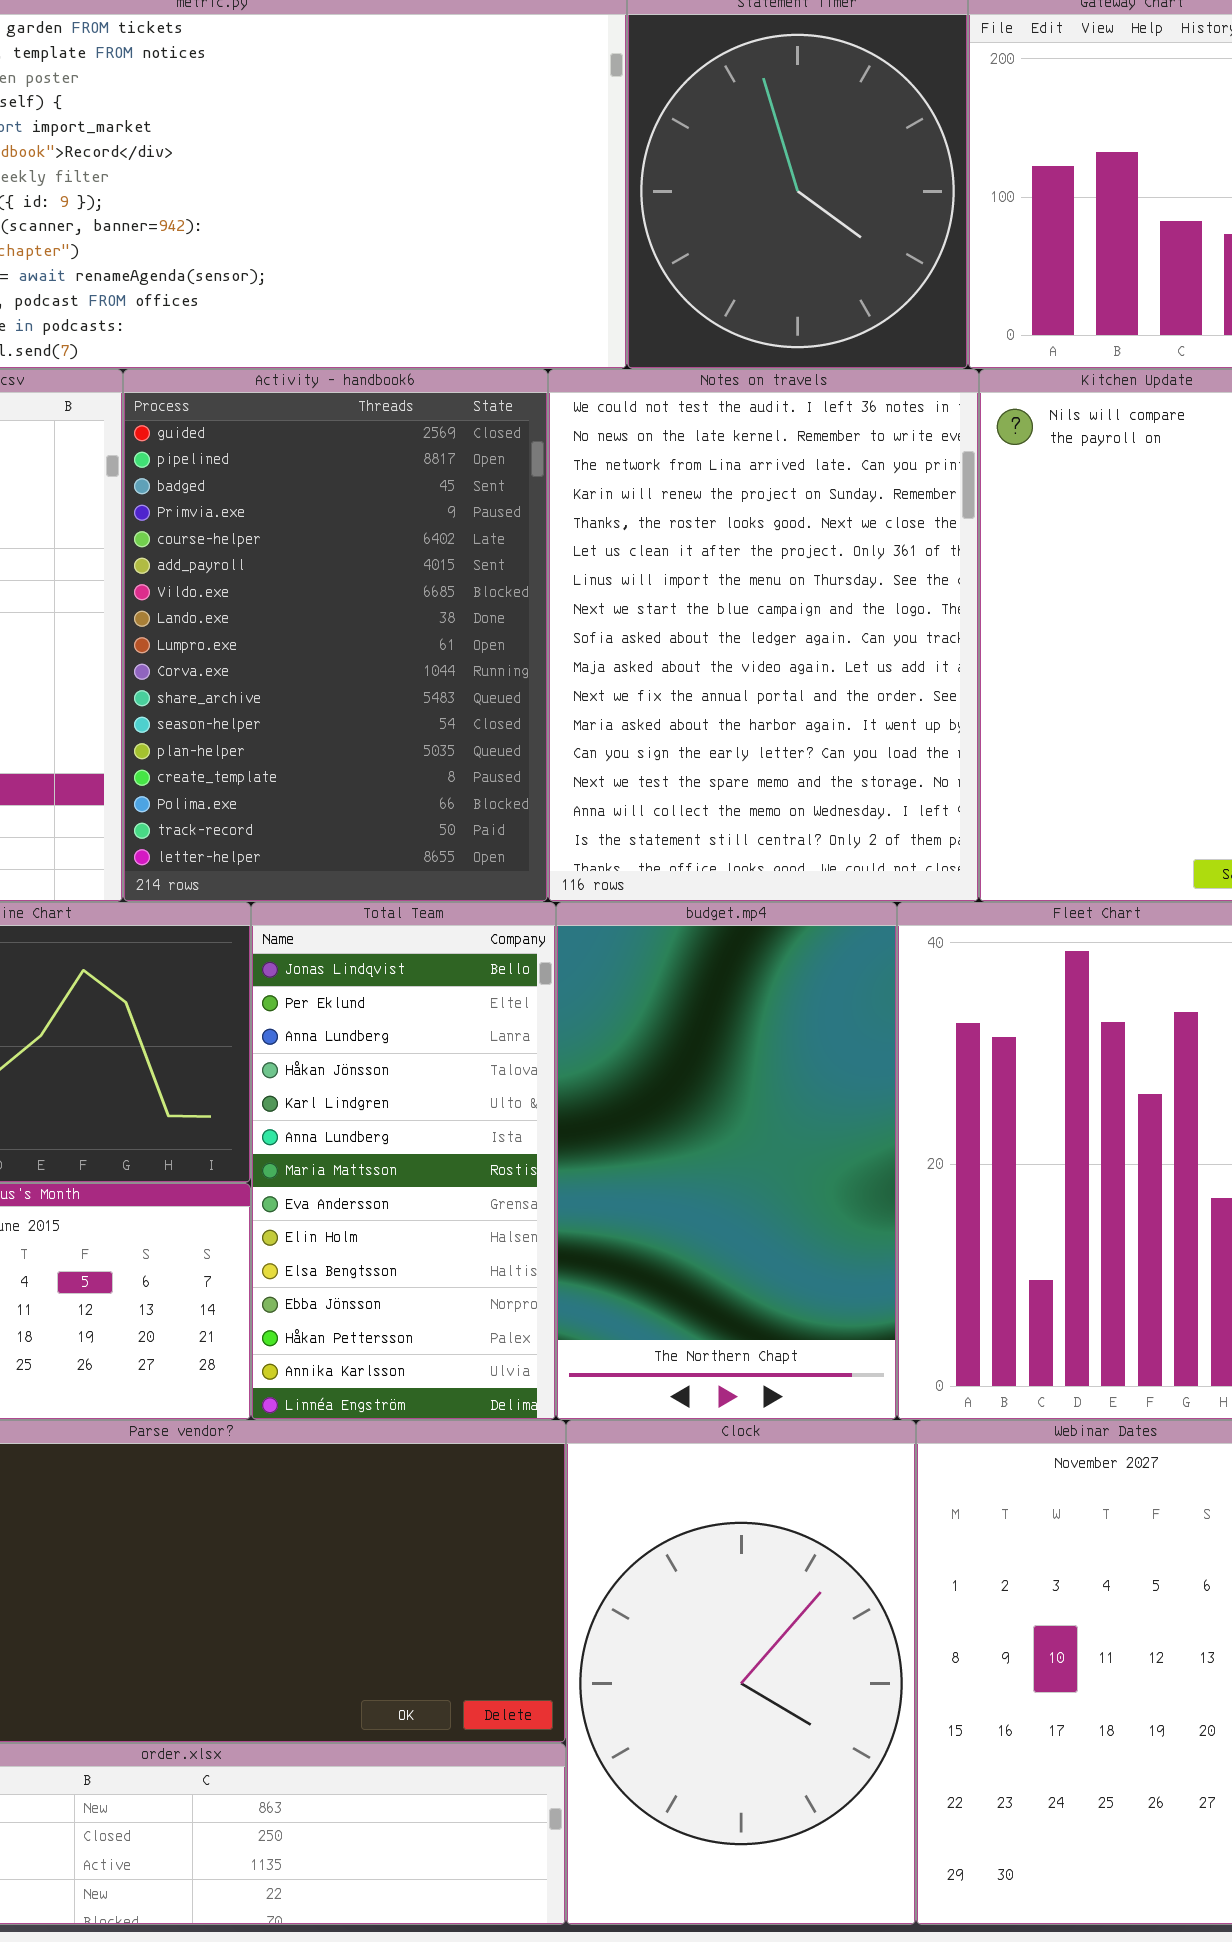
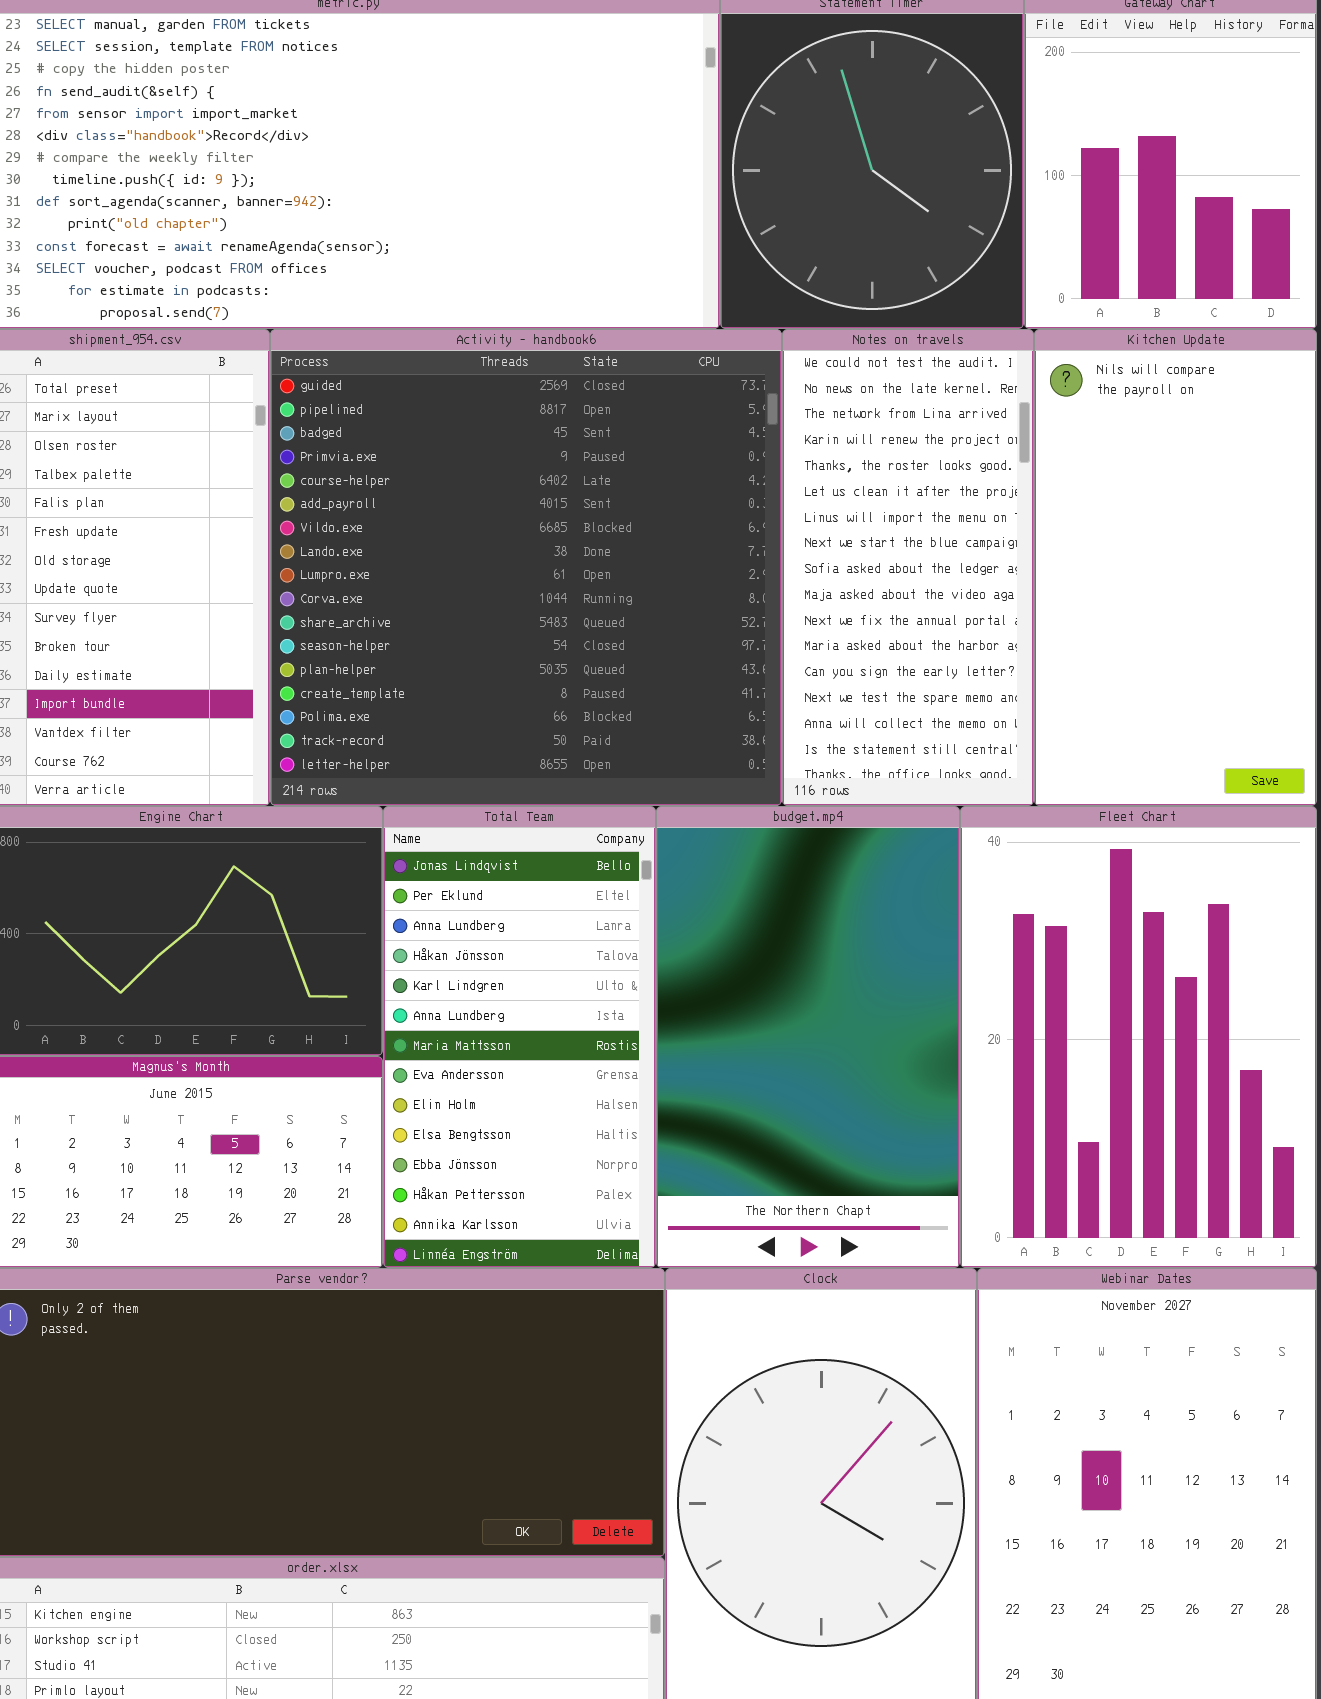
Activity - handbook6: [123,369,548,902] -> [270,329,782,806], resized
Notes on travels: [548,369,979,902] -> [782,329,1034,806], resized

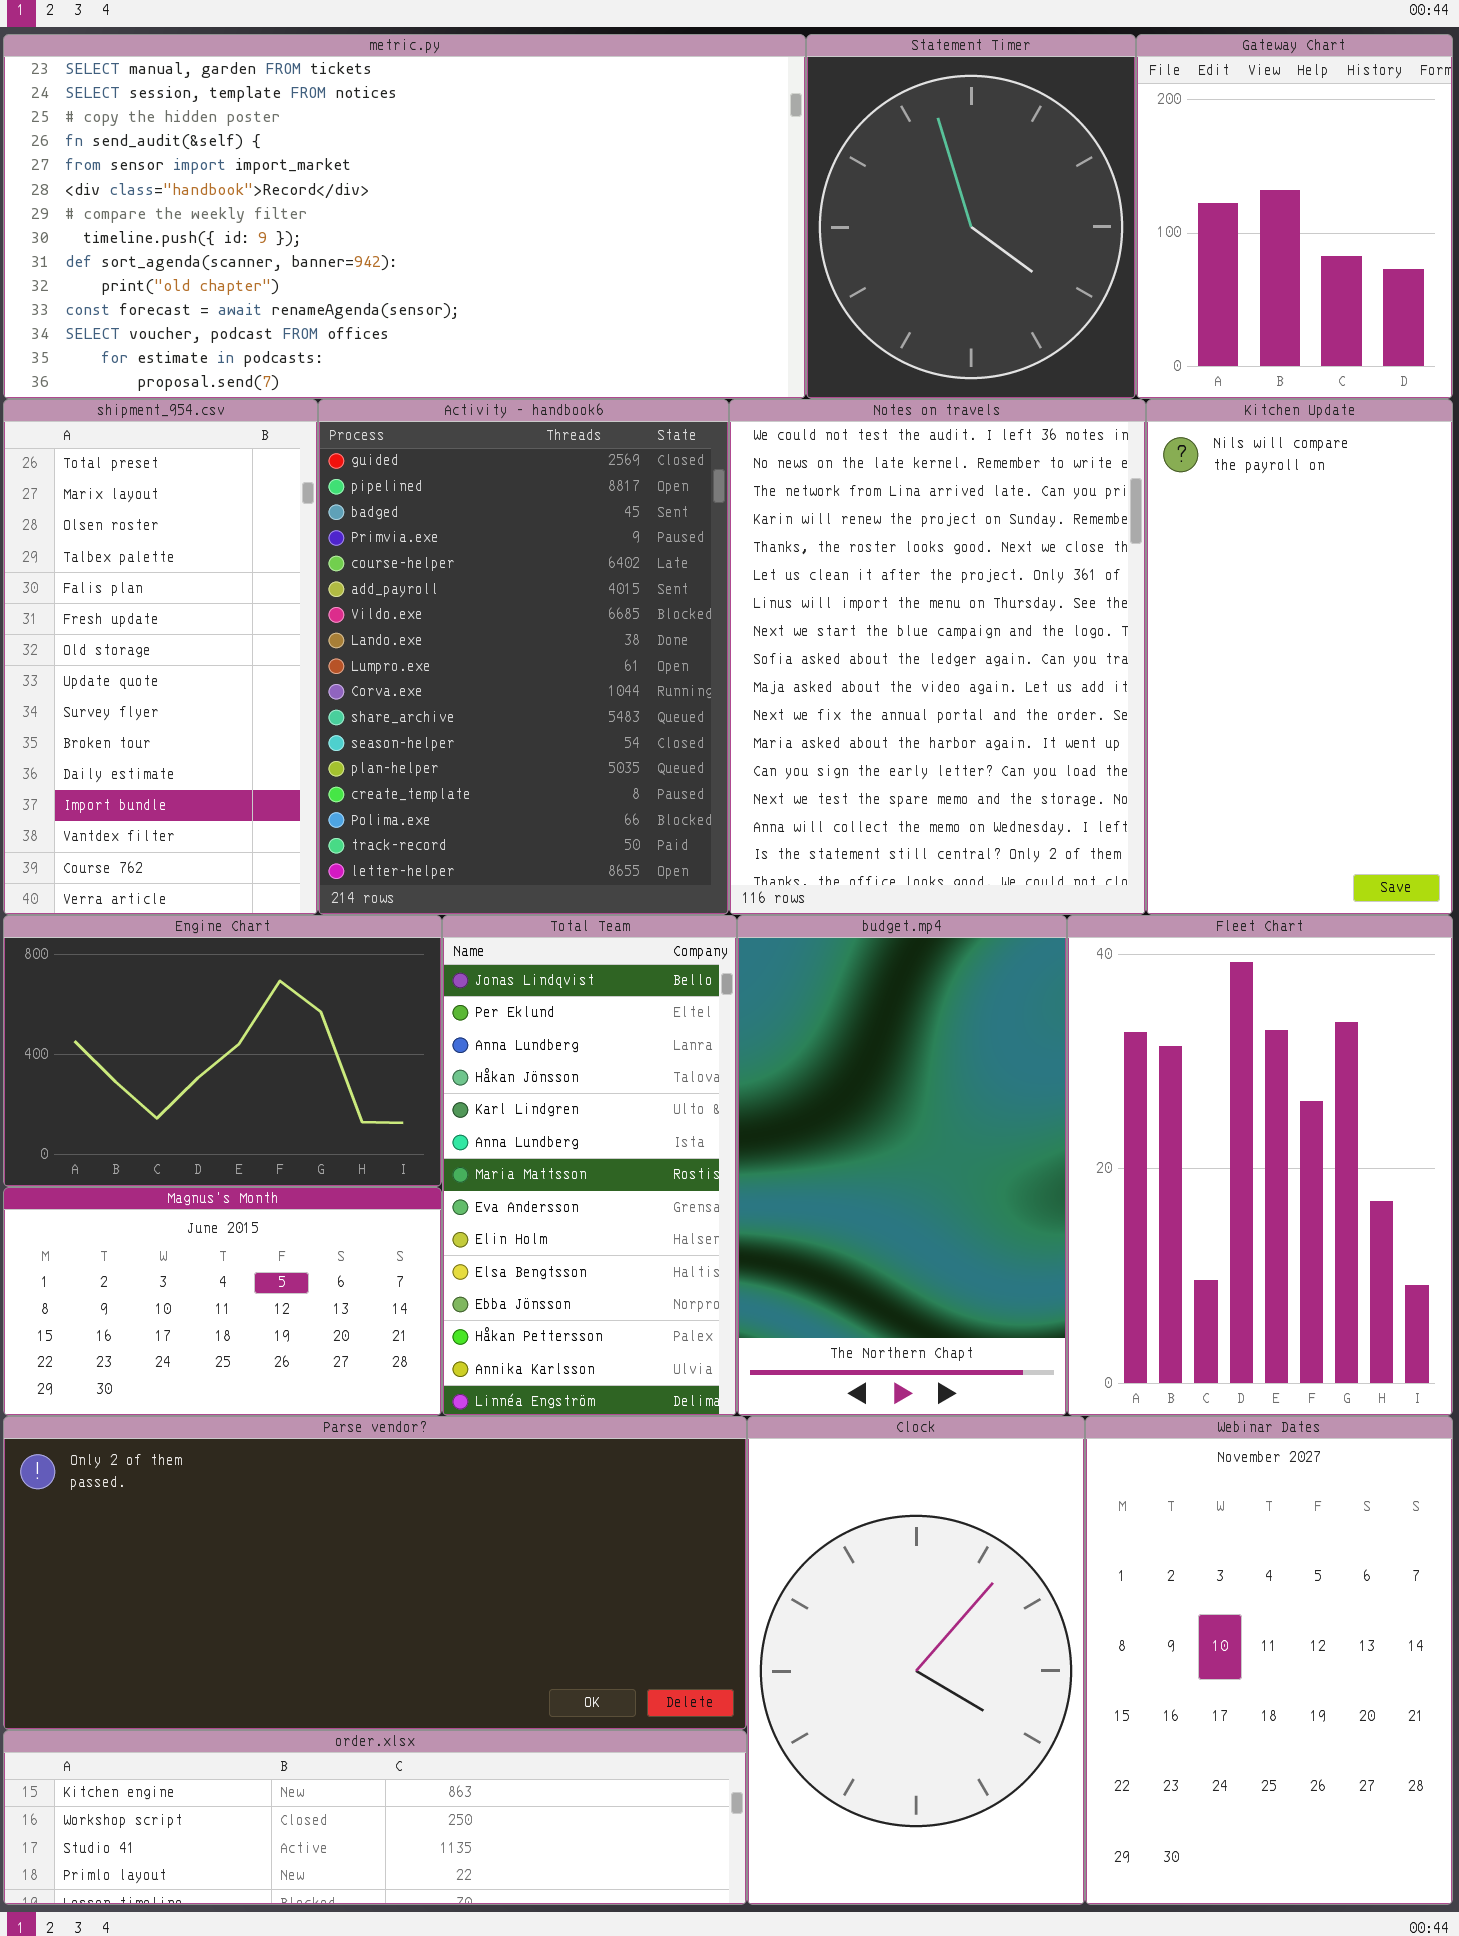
Activity - handbook6: [270,329,782,806] -> [318,399,729,915], resized
Notes on travels: [782,329,1034,806] -> [729,399,1146,915], resized

